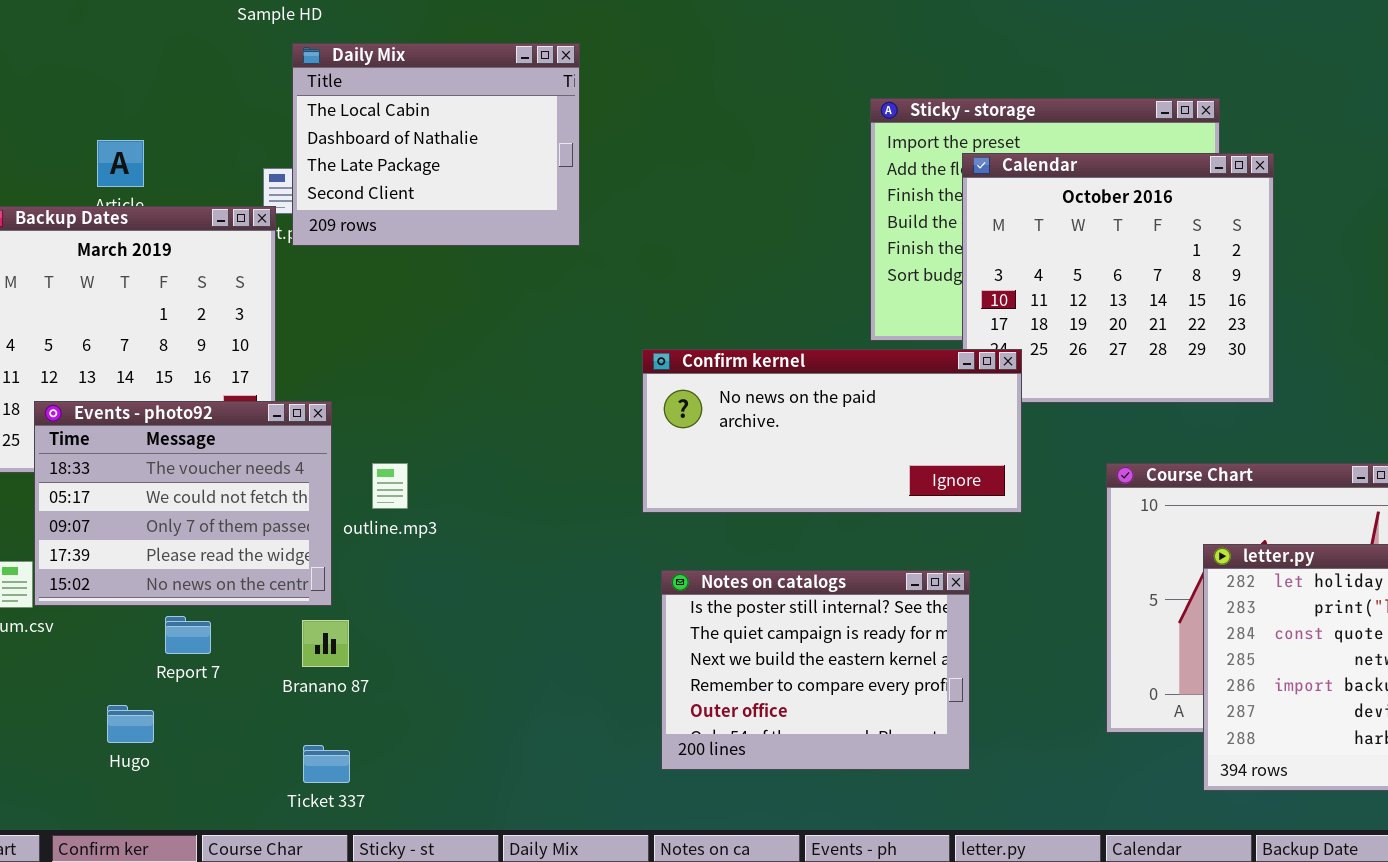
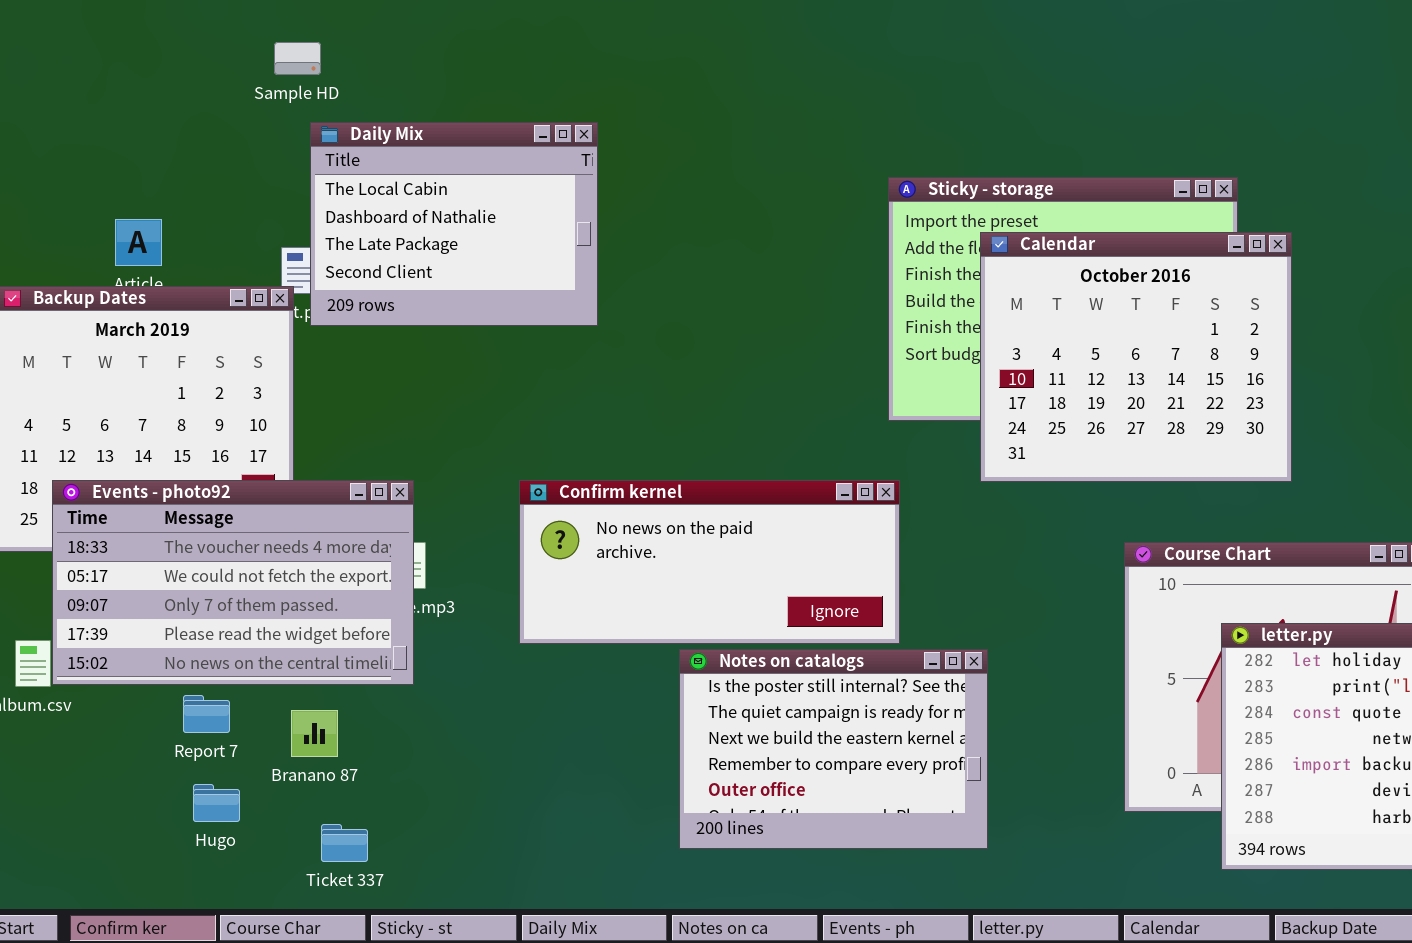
Confirm kernel: [642,349,1022,513] -> [519,480,900,644], moved
Events - photo92: [34,401,332,606] -> [52,480,414,685], resized
Branano 87: [302,620,349,667] -> [291,710,338,757], moved
Hugo: [107,705,154,743] -> [193,784,240,822], moved

